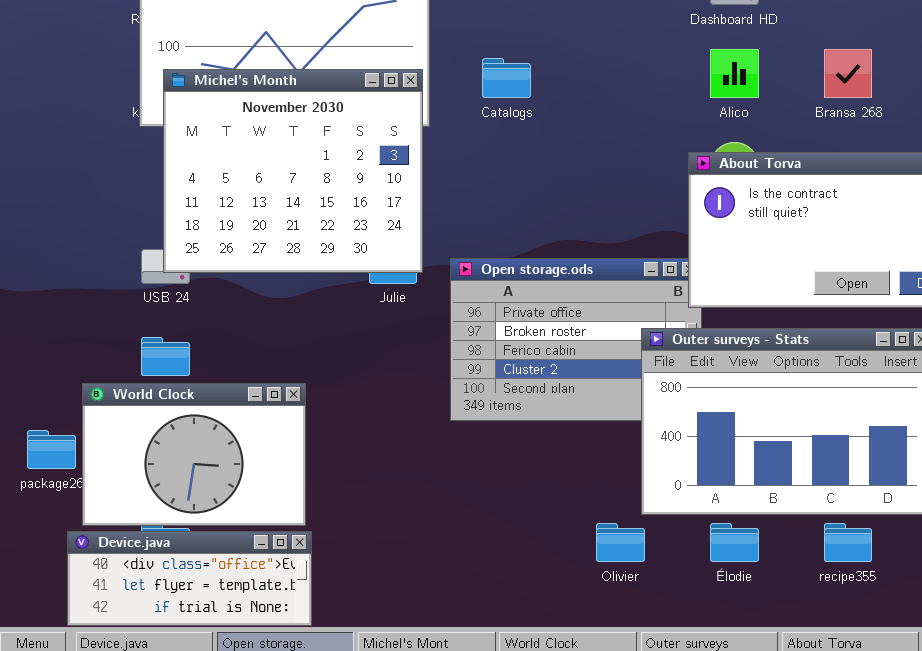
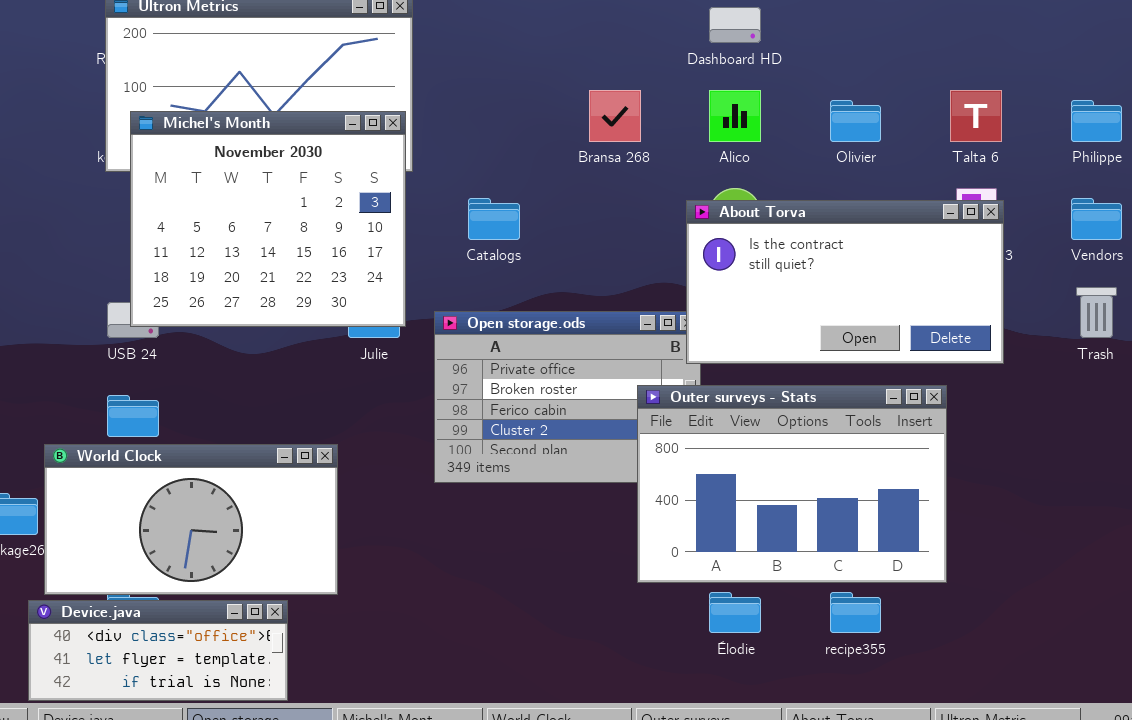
Bransa 268: [824,49,872,98] -> [589,90,641,142], moved
Catalogs: [482,58,531,98] -> [468,198,520,240], moved
World Clock: [82,383,306,526] -> [44,444,338,595], resized
Olivier: [596,523,645,562] -> [830,100,881,142], moved

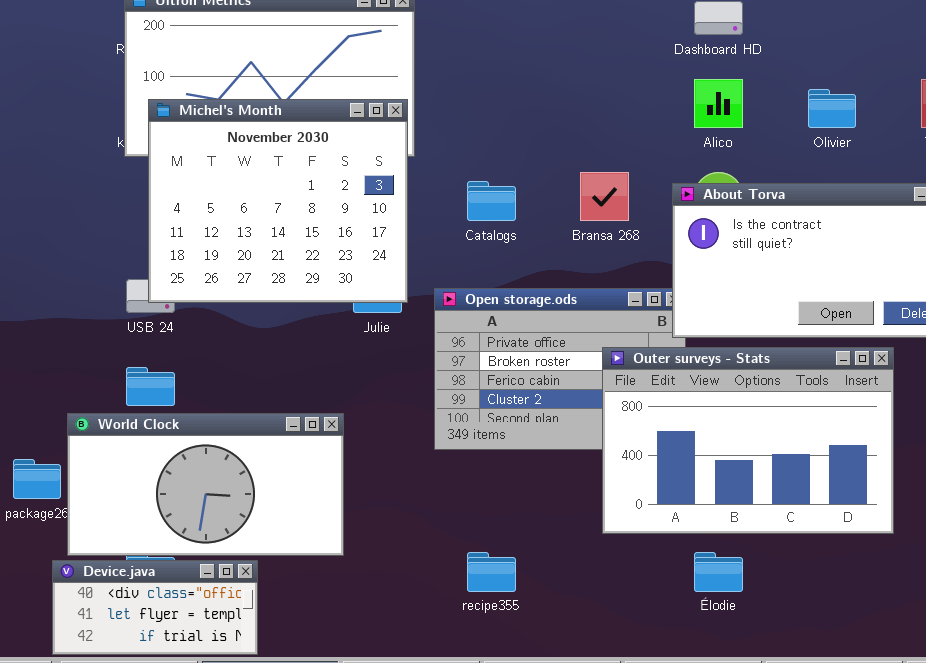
Bransa 268: [589,90,641,142] -> [580,172,629,221], moved
Outer surveys - Stats: [637,385,947,583] -> [602,347,894,534], moved
recipe355: [830,592,881,633] -> [467,552,516,592], moved
Device.java: [28,600,288,701] -> [52,560,258,655], resized

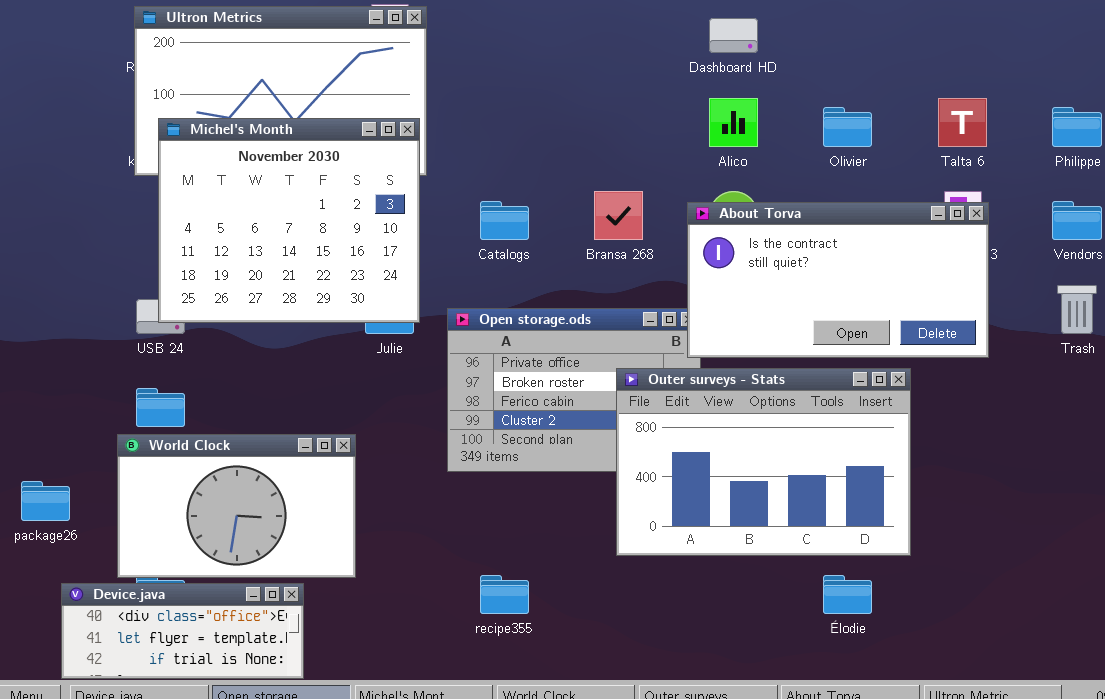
World Clock: [67,413,344,556] -> [117,434,356,578], resized
Élodie: [694,552,743,592] -> [823,575,872,614], moved
Device.java: [52,560,258,655] -> [61,583,304,679], resized

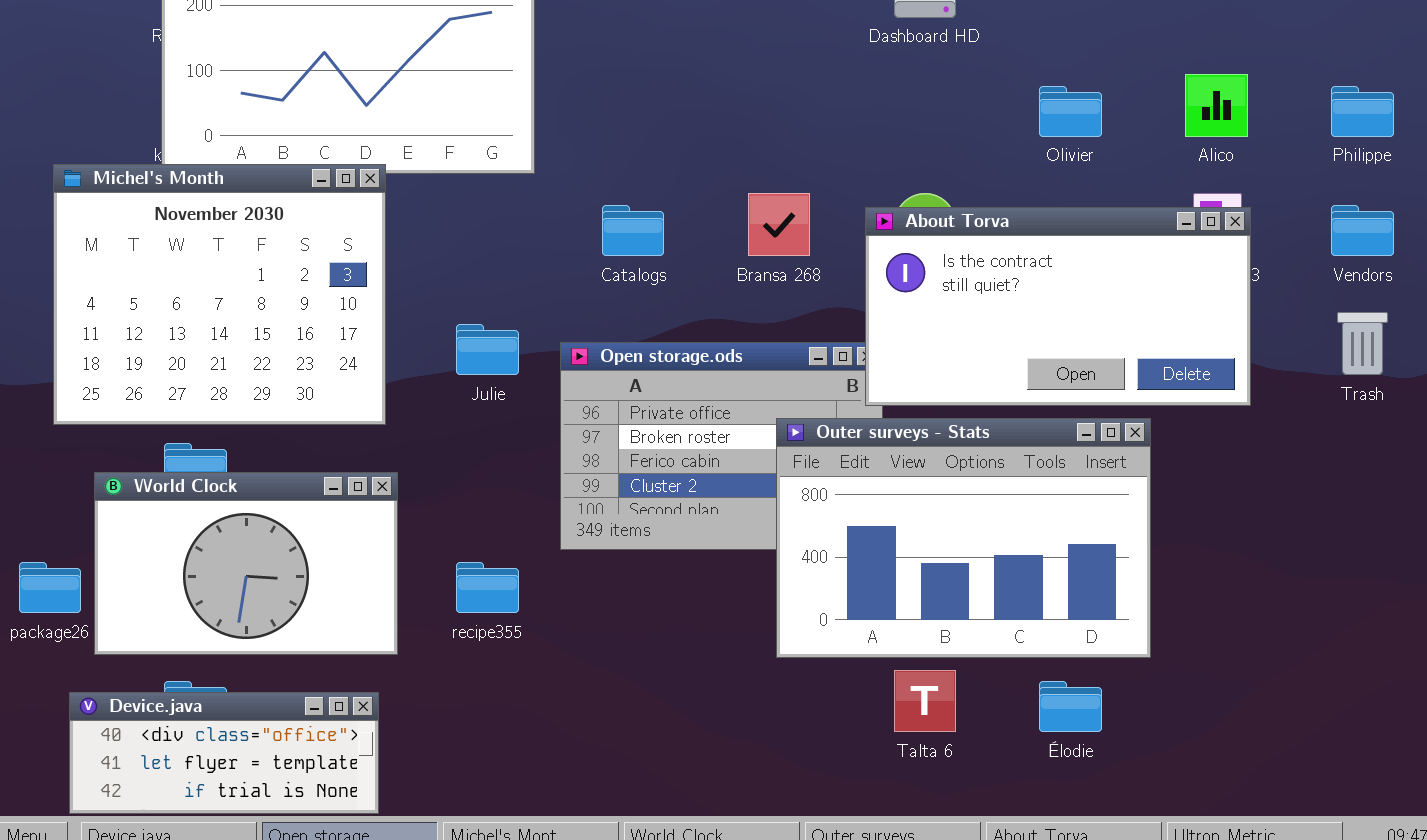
Alico: [709,98,758,147] -> [1185,74,1248,137], moved
Talta 6: [938,98,987,147] -> [894,670,956,732], moved
Michel's Month: [158,118,420,323] -> [53,164,386,425], moved
World Clock: [117,434,356,578] -> [94,472,398,655], moved
recipe355: [480,575,529,614] -> [456,562,519,613], moved

